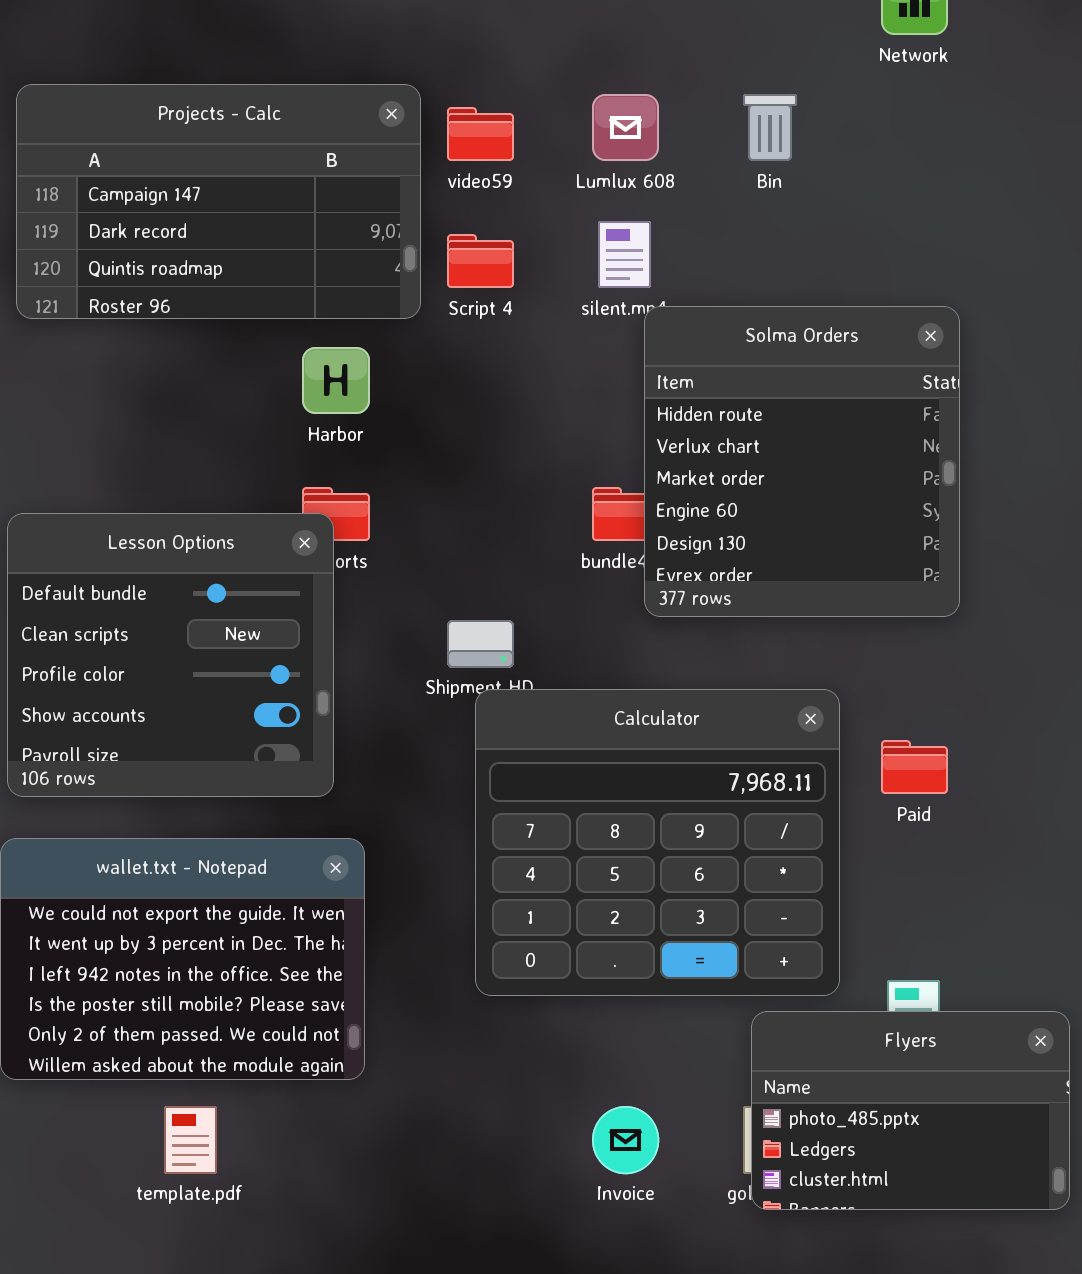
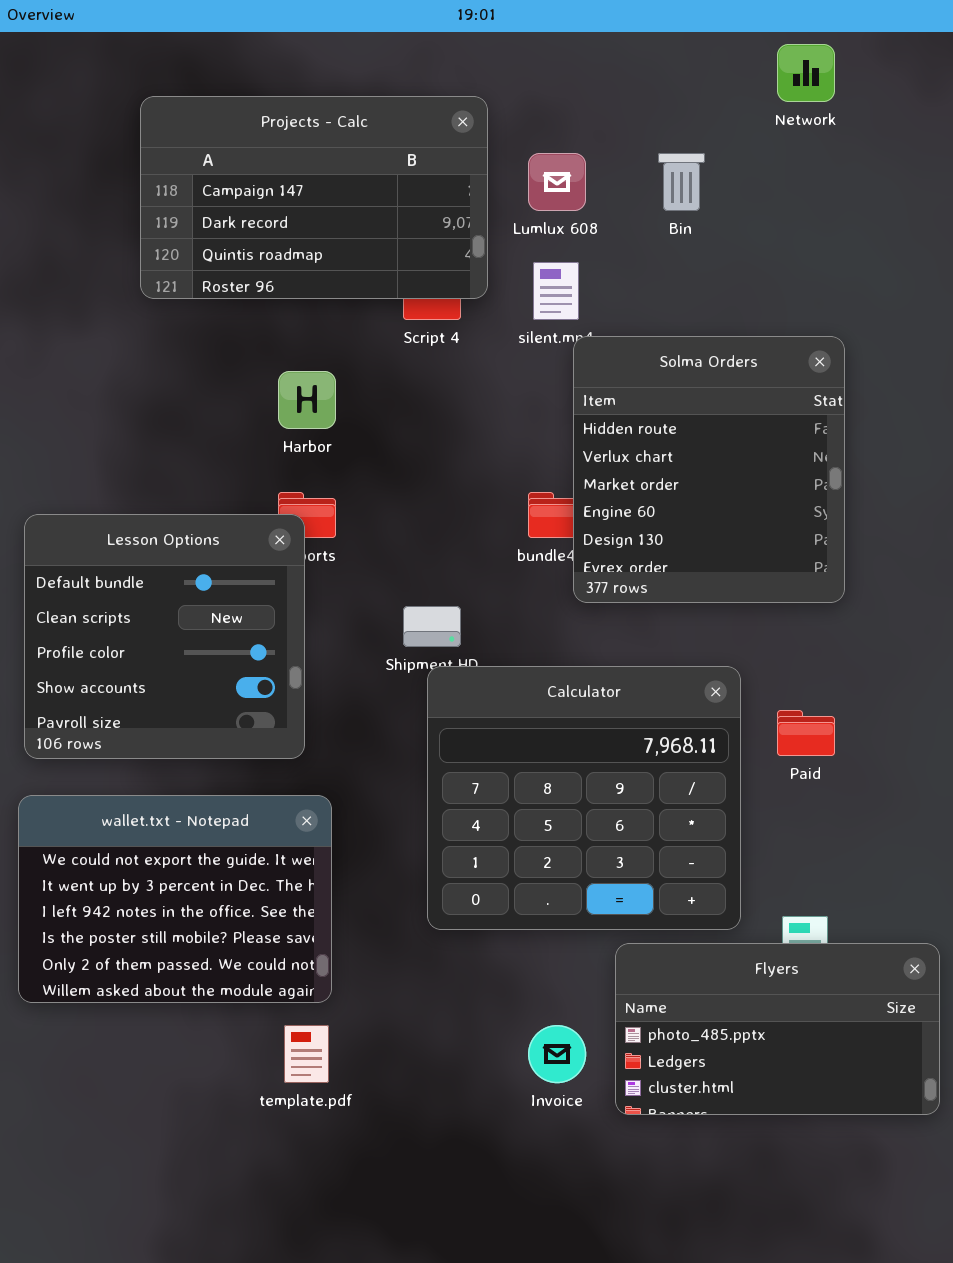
Projects - Calc: [16,84,421,319] -> [140,96,488,299], moved
Flyers: [751,1011,1070,1210] -> [615,943,940,1115], resized
template.pdf: [164,1106,217,1174] -> [284,1025,329,1083], moved

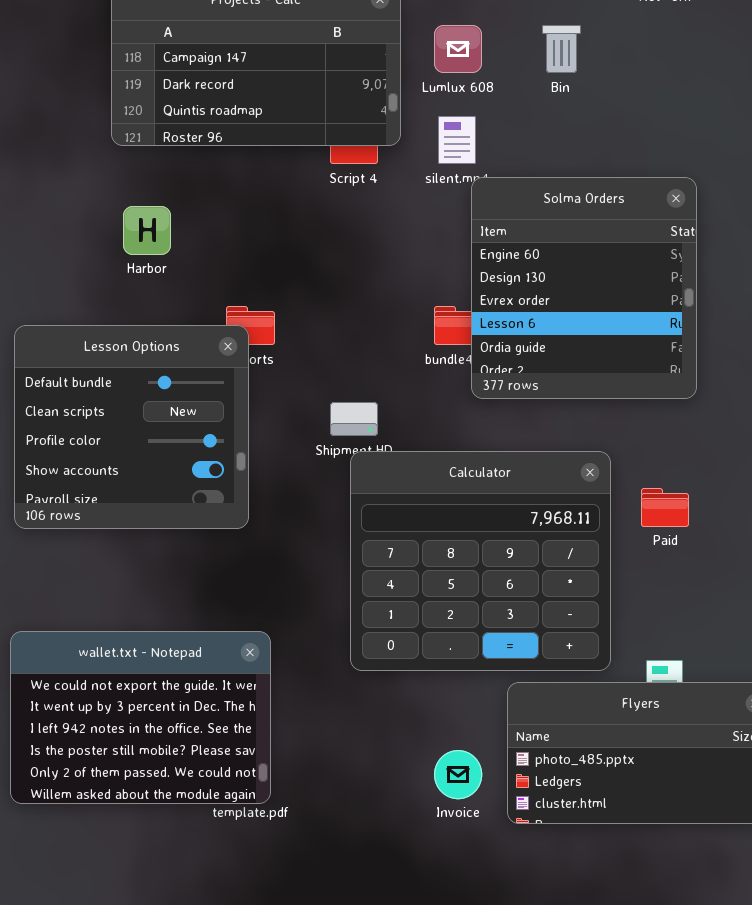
Solma Orders: [573,336,845,603] -> [471,177,697,399], scrolled down 3 rows
Harbor: [278,371,336,429] -> [123,206,171,255], moved
wallet.txt - Notepad: [18,795,332,1003] -> [10,631,271,804], moved

